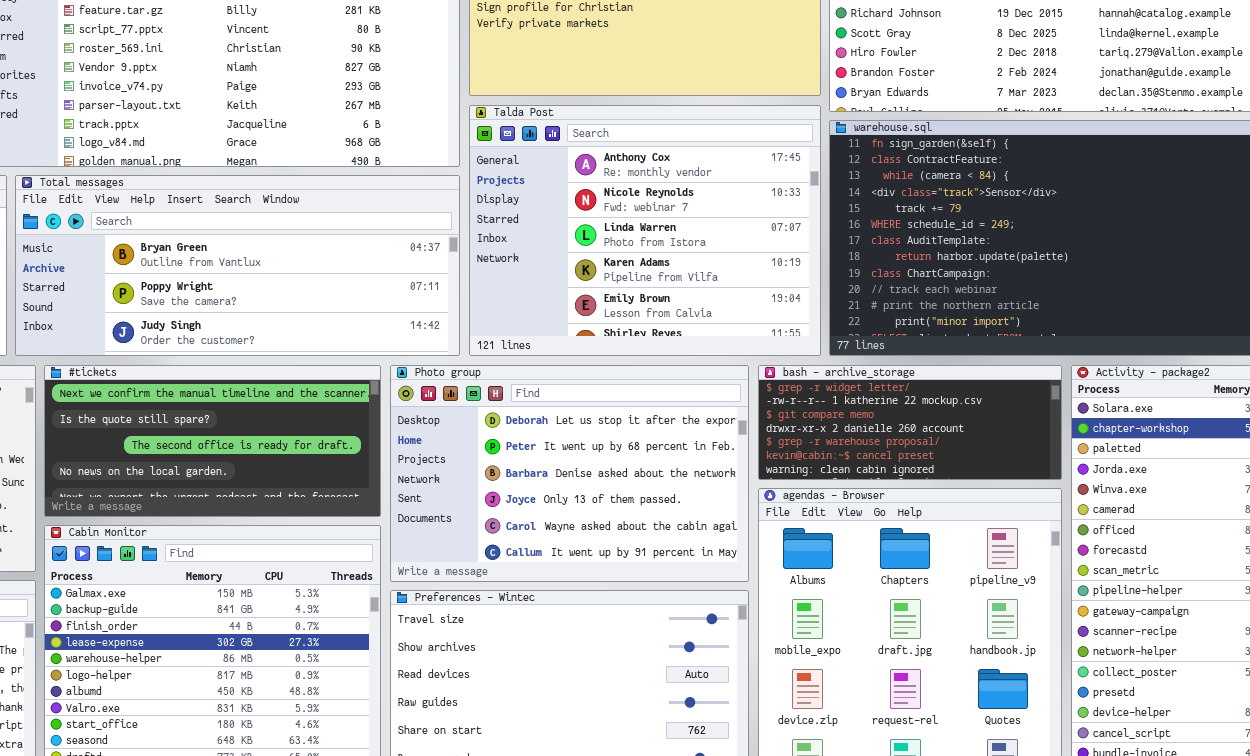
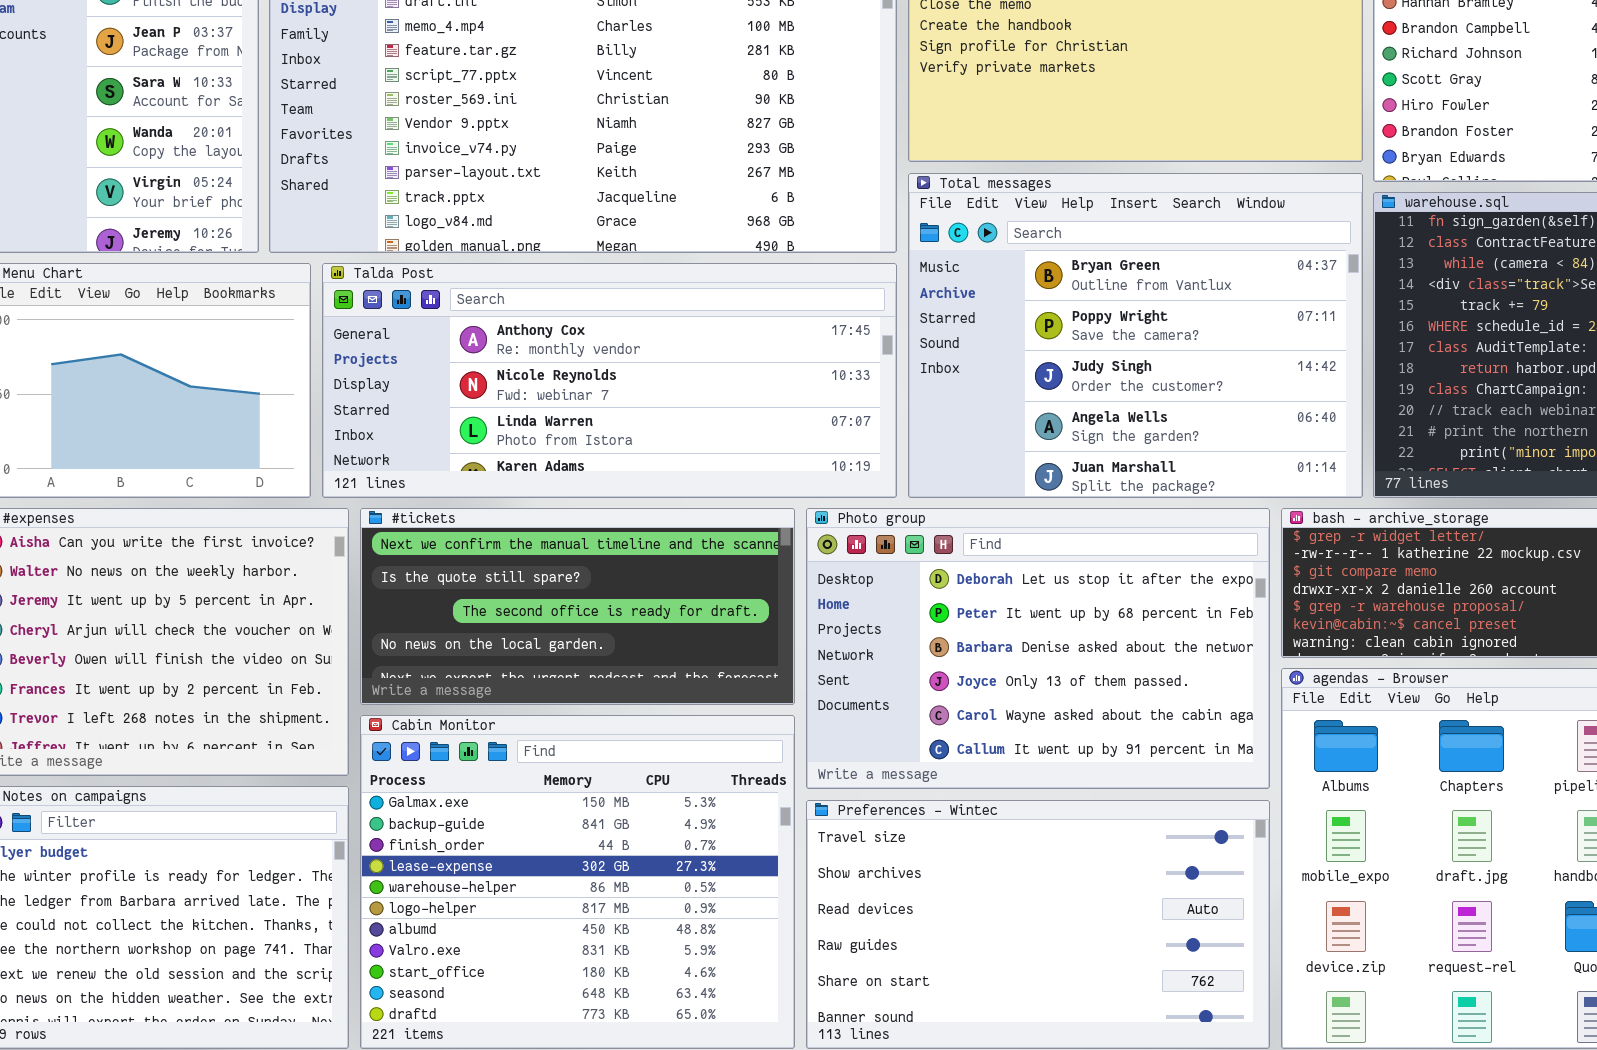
Talda Post: [469,105,821,356] -> [322,263,897,498], moved, resized
Total messages: [15,175,460,356] -> [908,173,1363,498], moved, resized

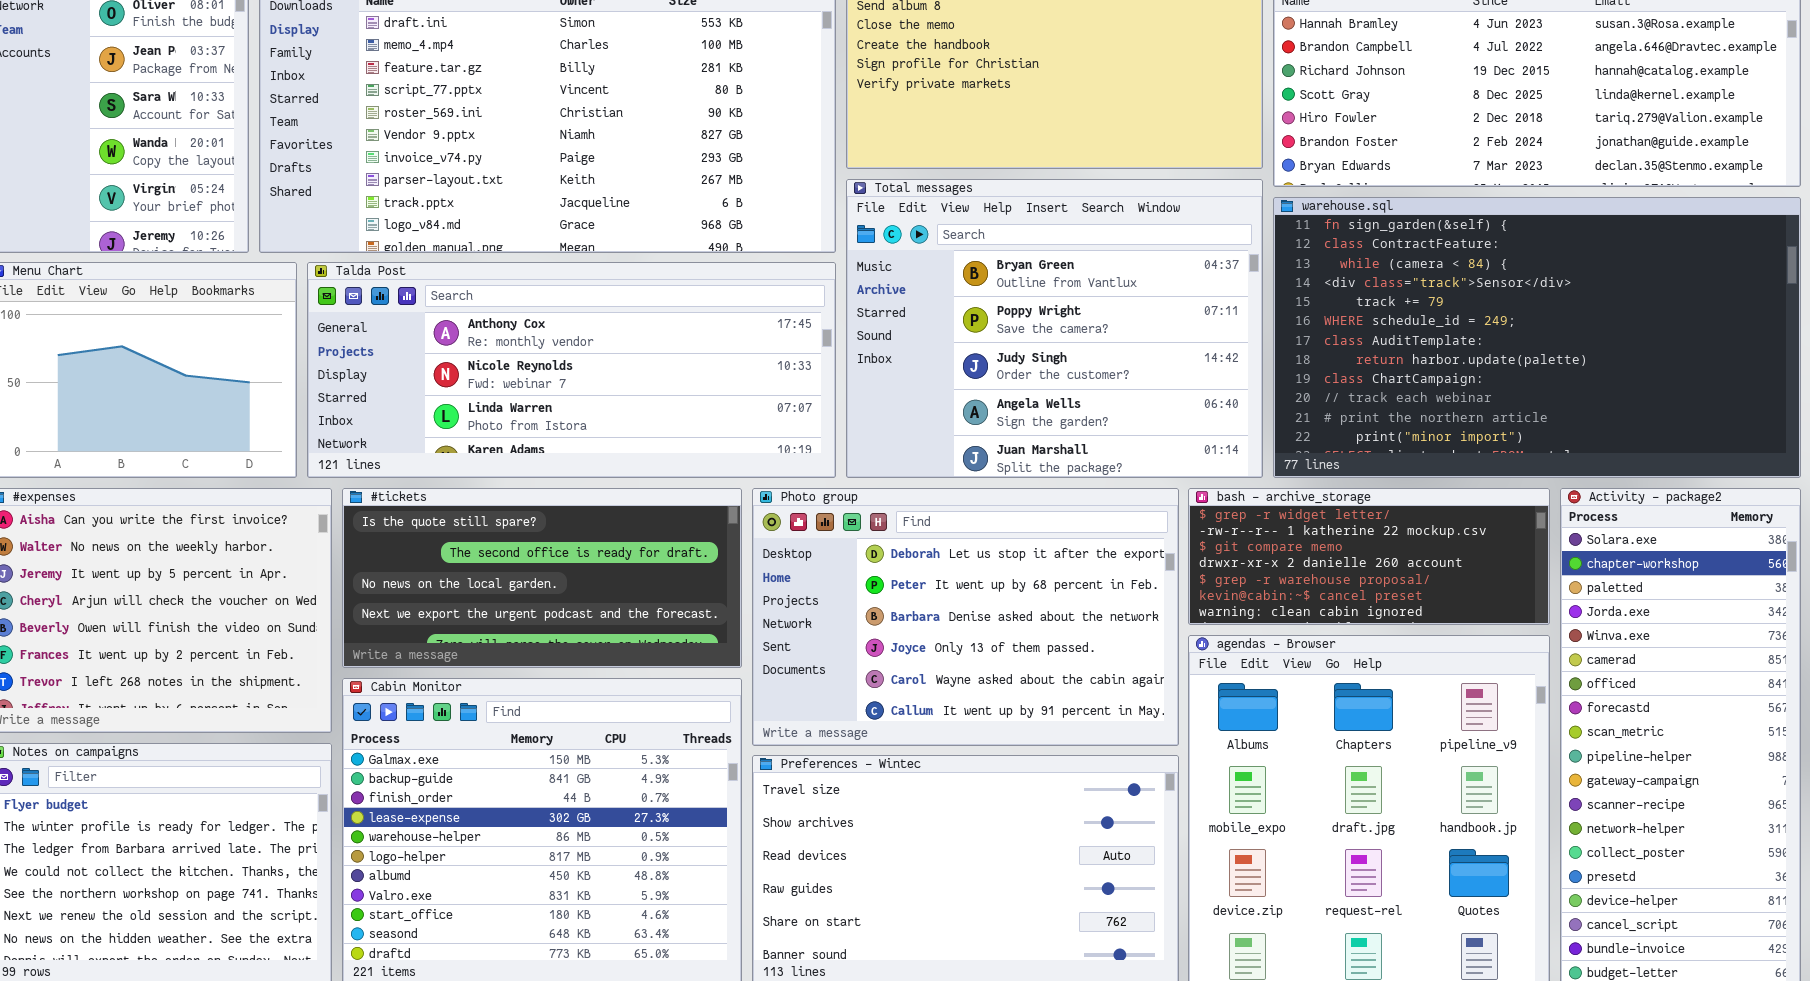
#tickets: [360,508,795,705] -> [342,488,742,668], scrolled down 1 row

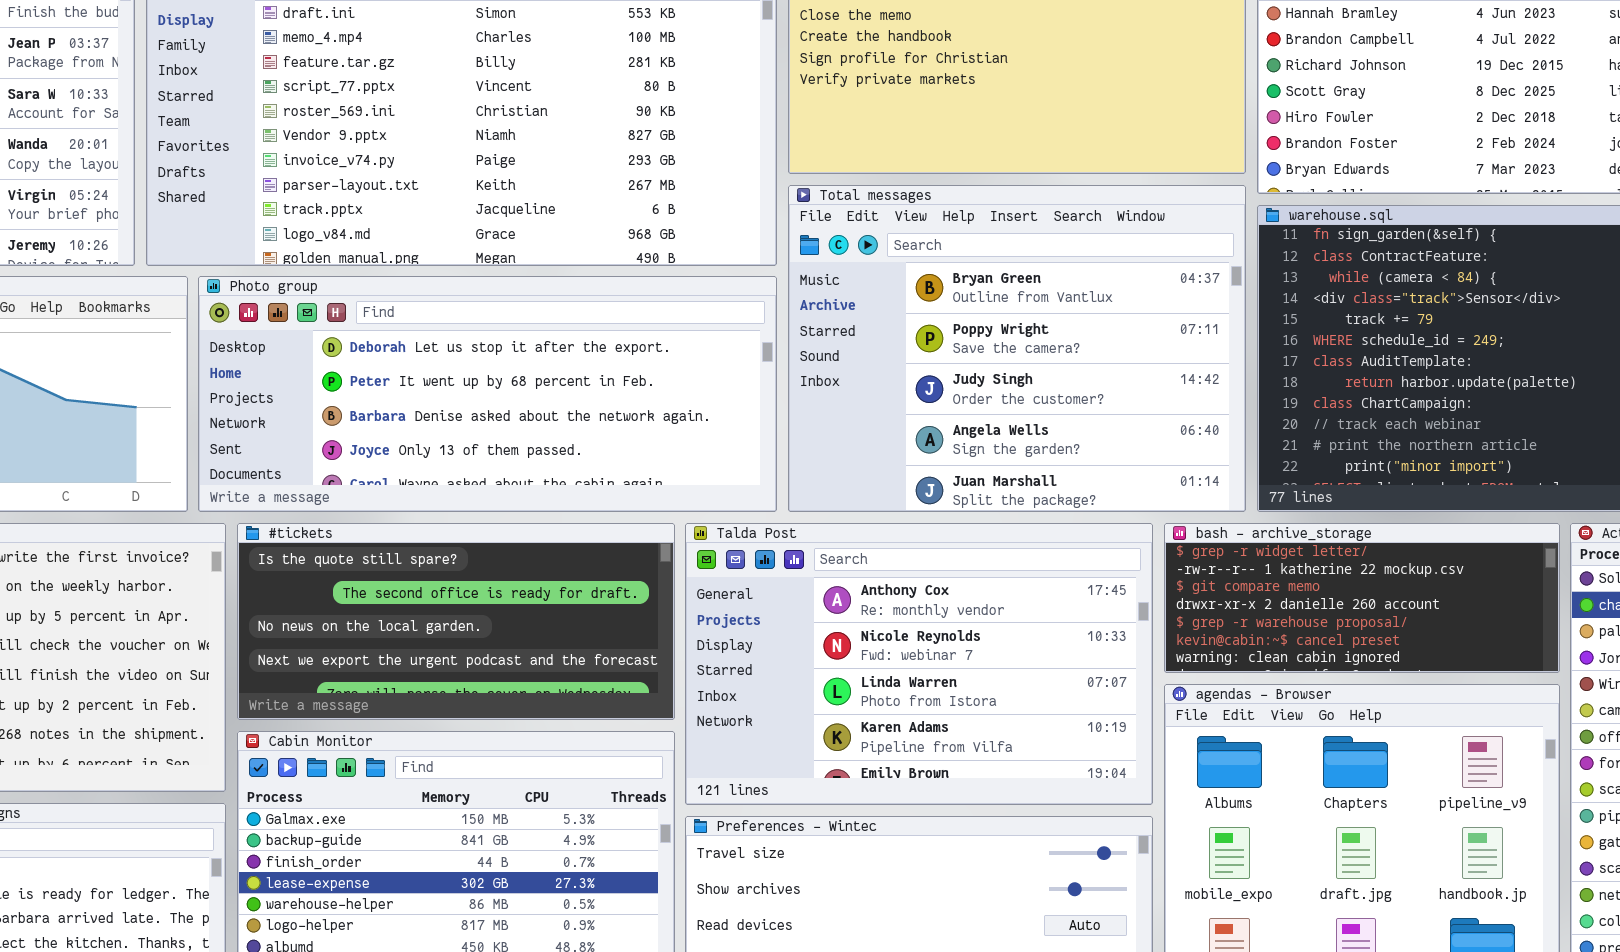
Talda Post: [307,262,836,478] -> [685,523,1153,805], moved, resized
Photo group: [752,488,1179,746] -> [198,276,777,512], moved, resized

